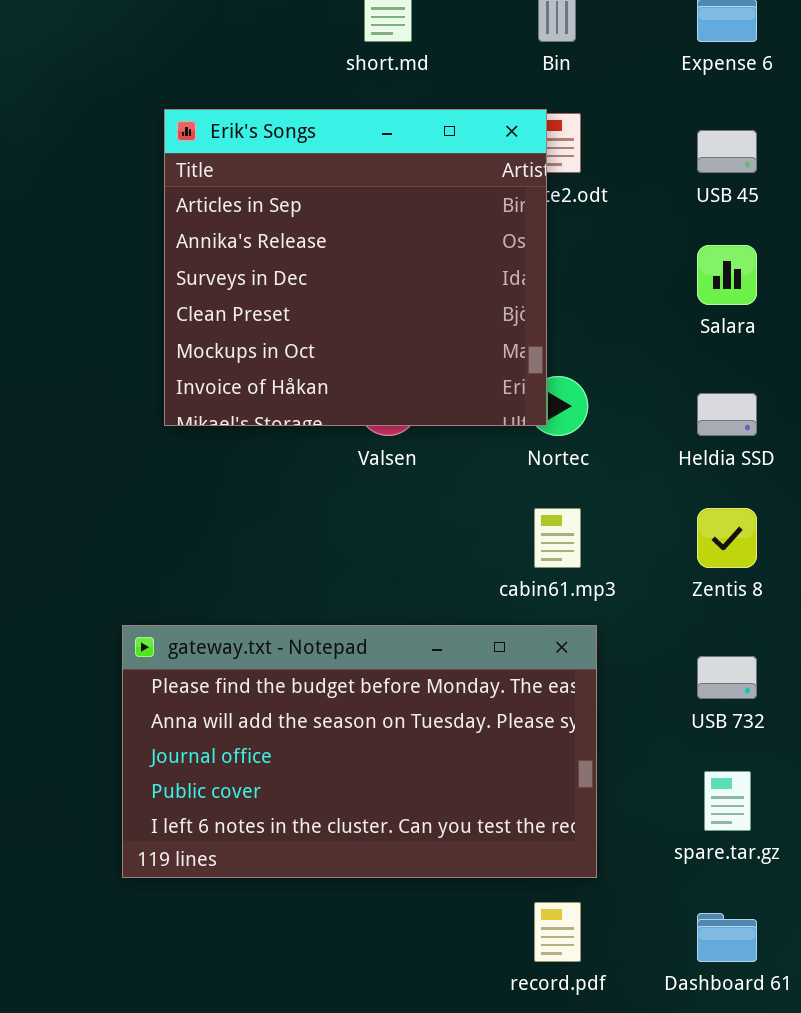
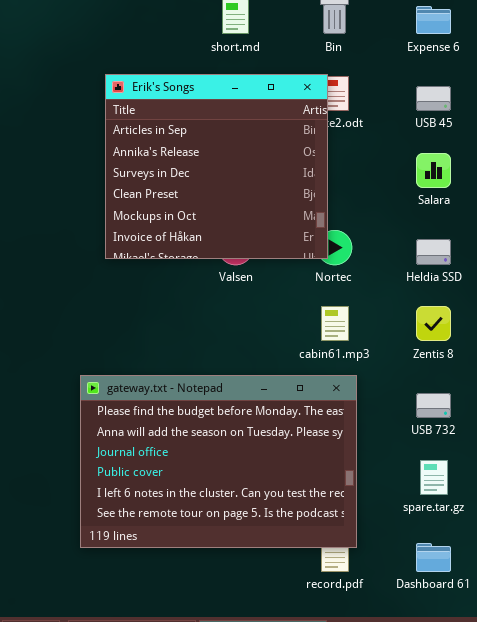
gateway.txt - Notepad: [122,625,597,878] -> [80,375,357,548], resized

